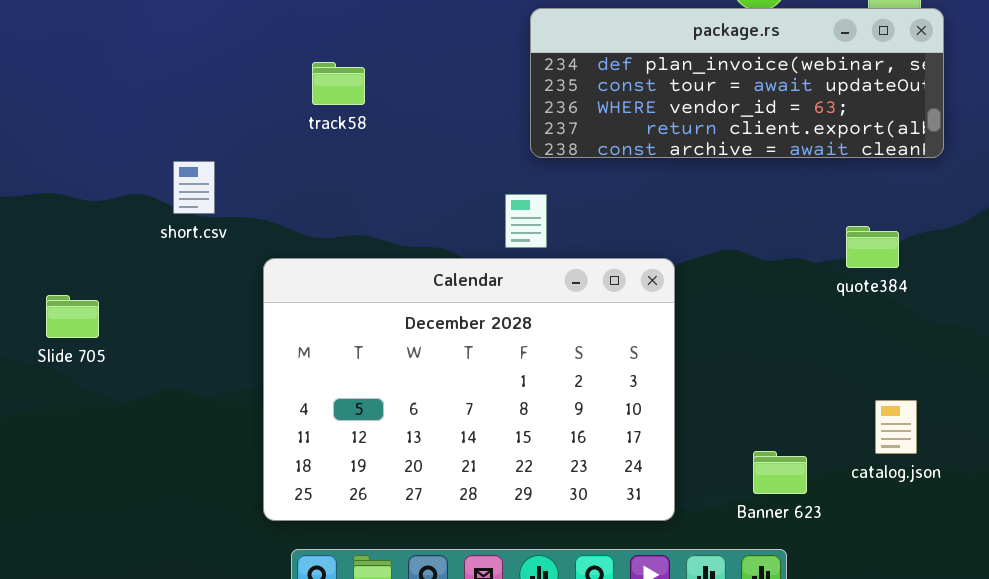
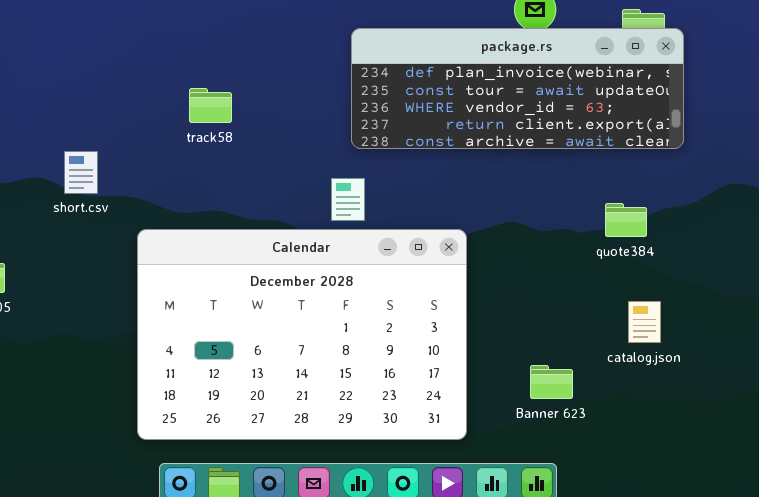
track58: [312,62,365,105] -> [189,88,232,123], moved
catalog.json: [875,400,917,454] -> [628,301,661,343], moved
Banner 623: [753,451,807,494] -> [530,365,573,399], moved

